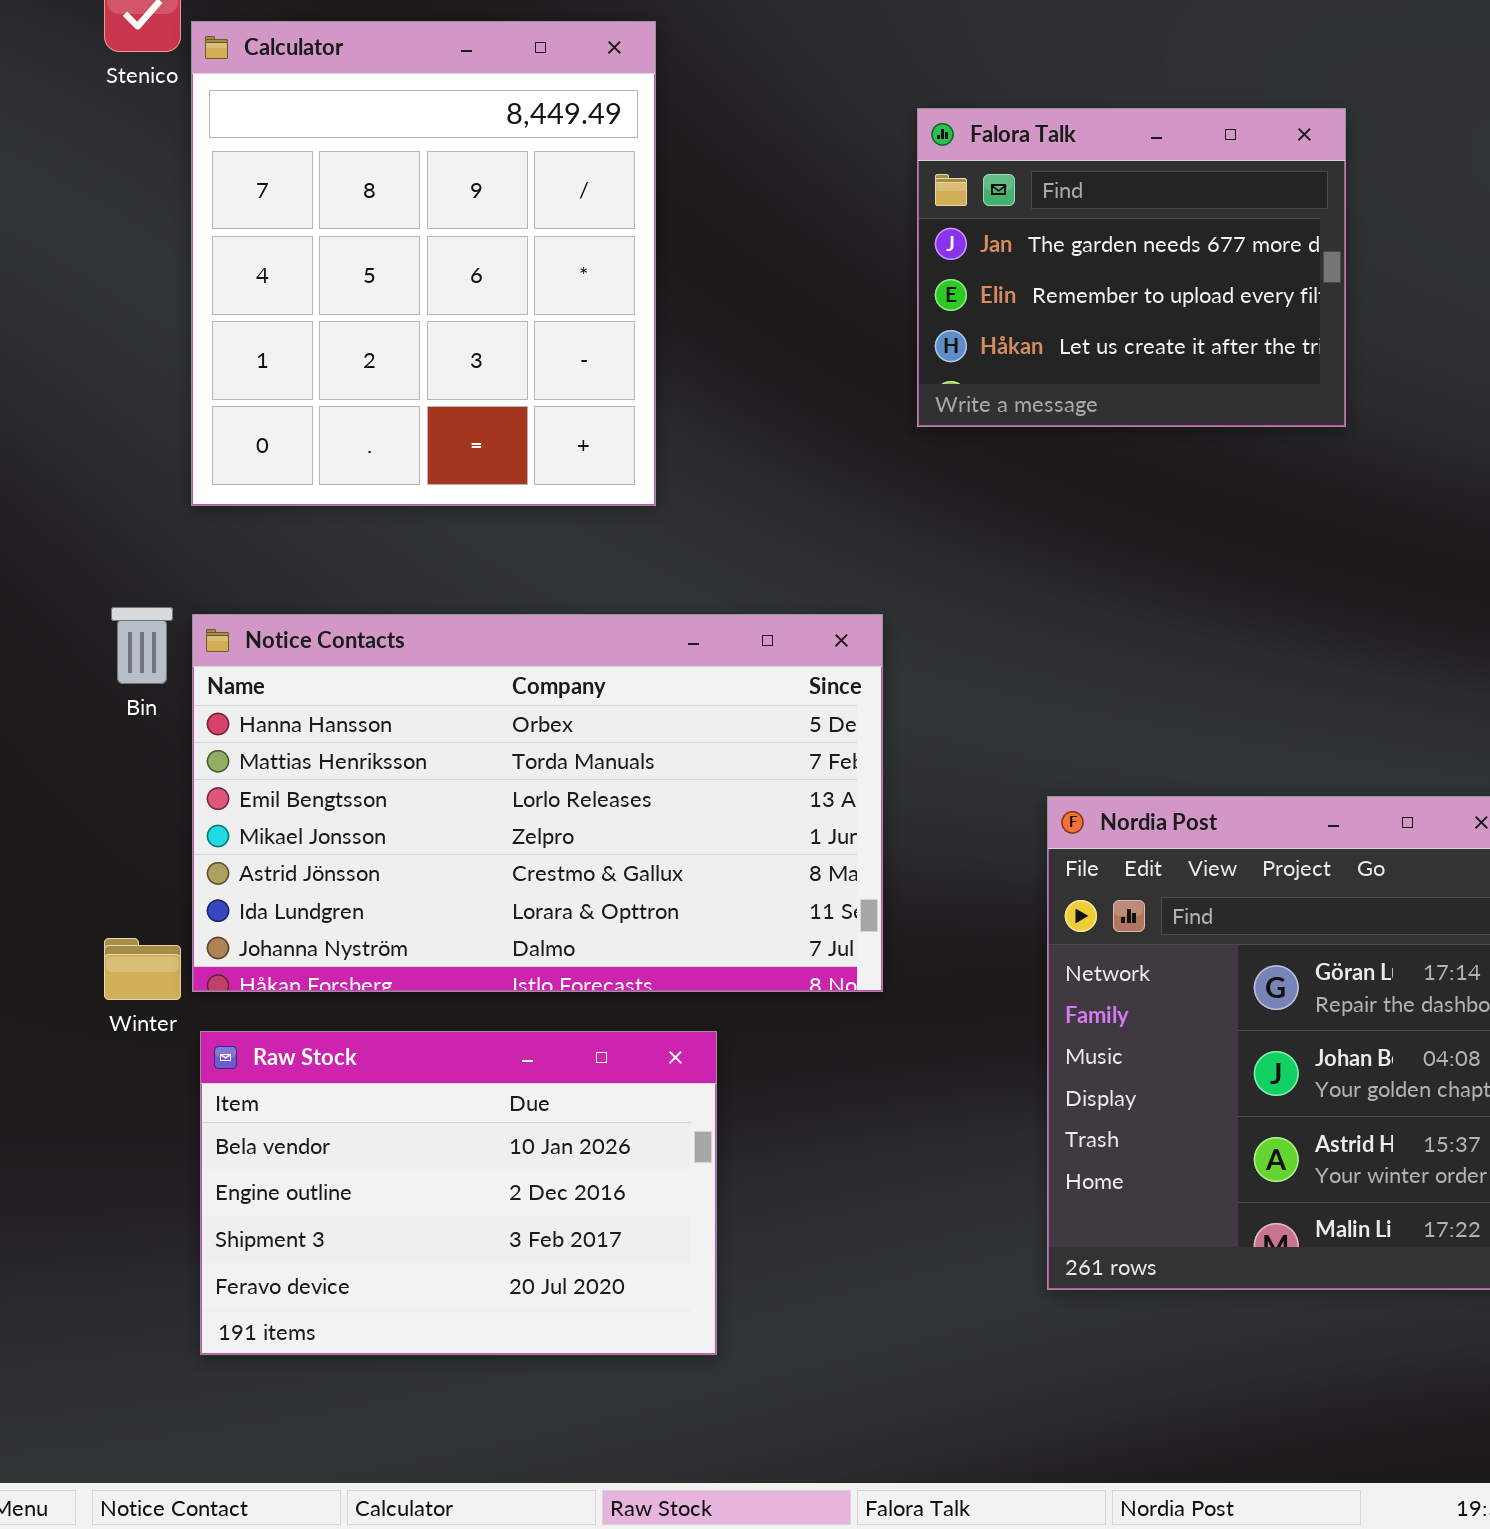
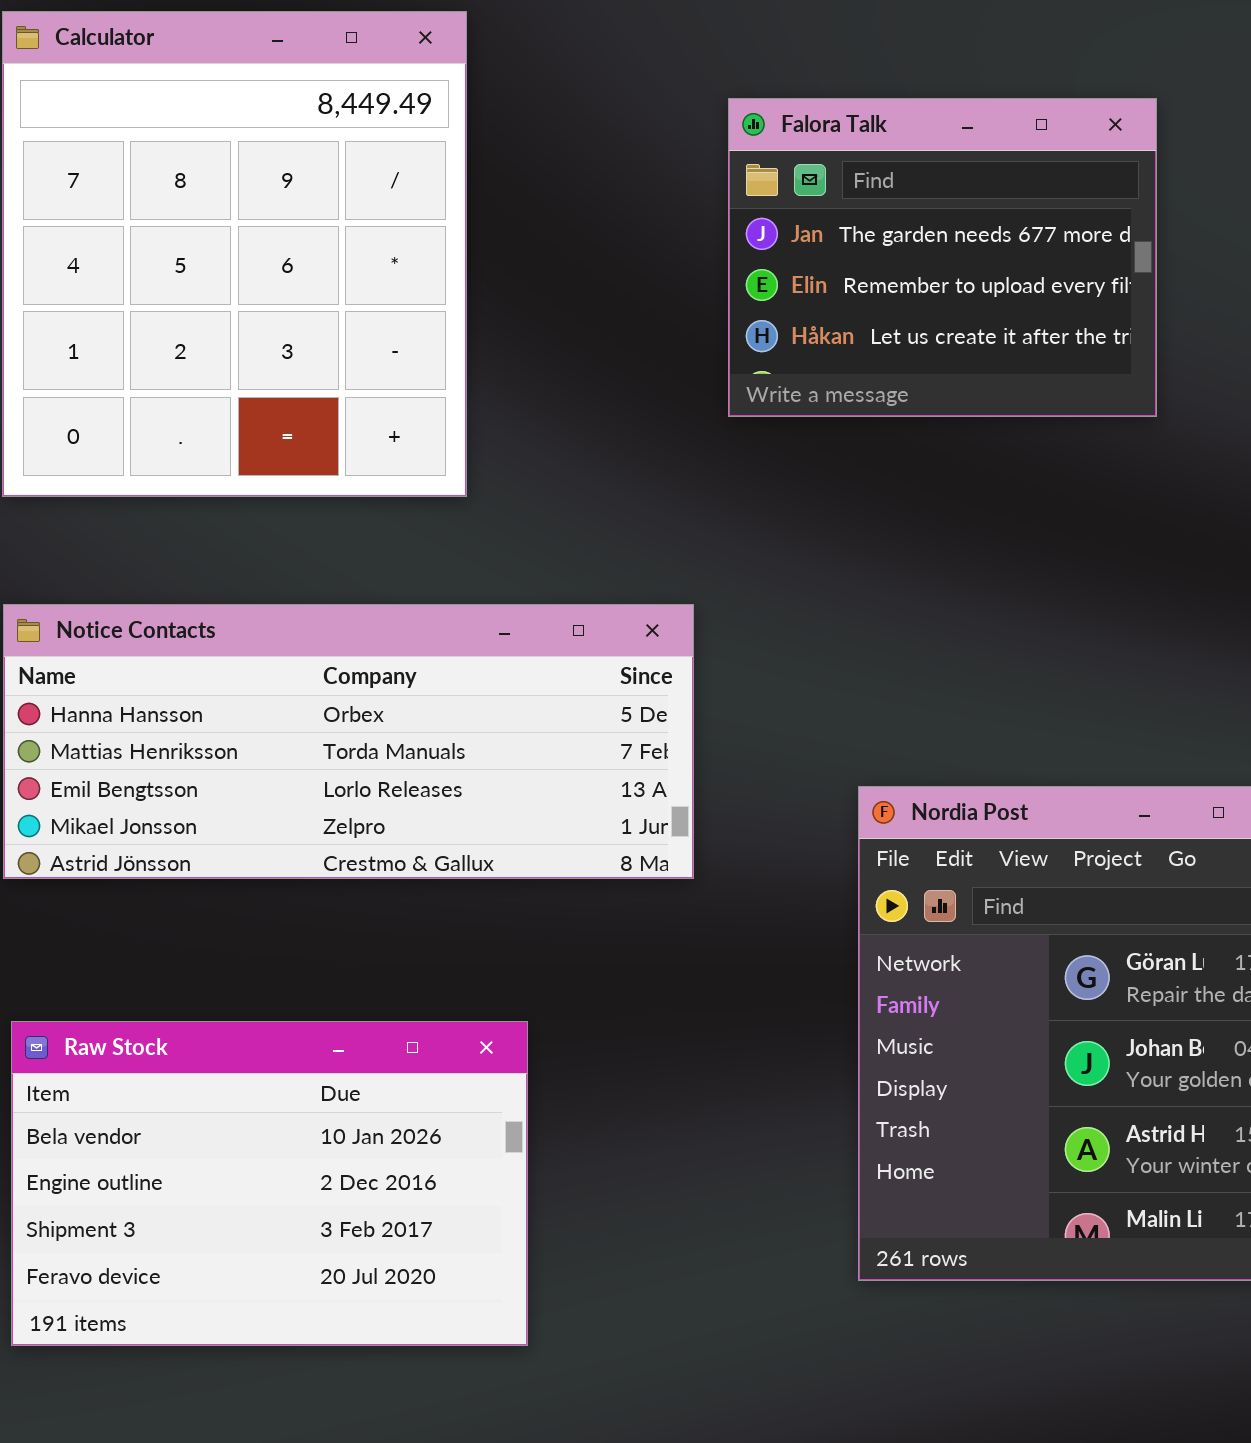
Notice Contacts: [192,614,883,992] -> [3,604,694,879], resized

